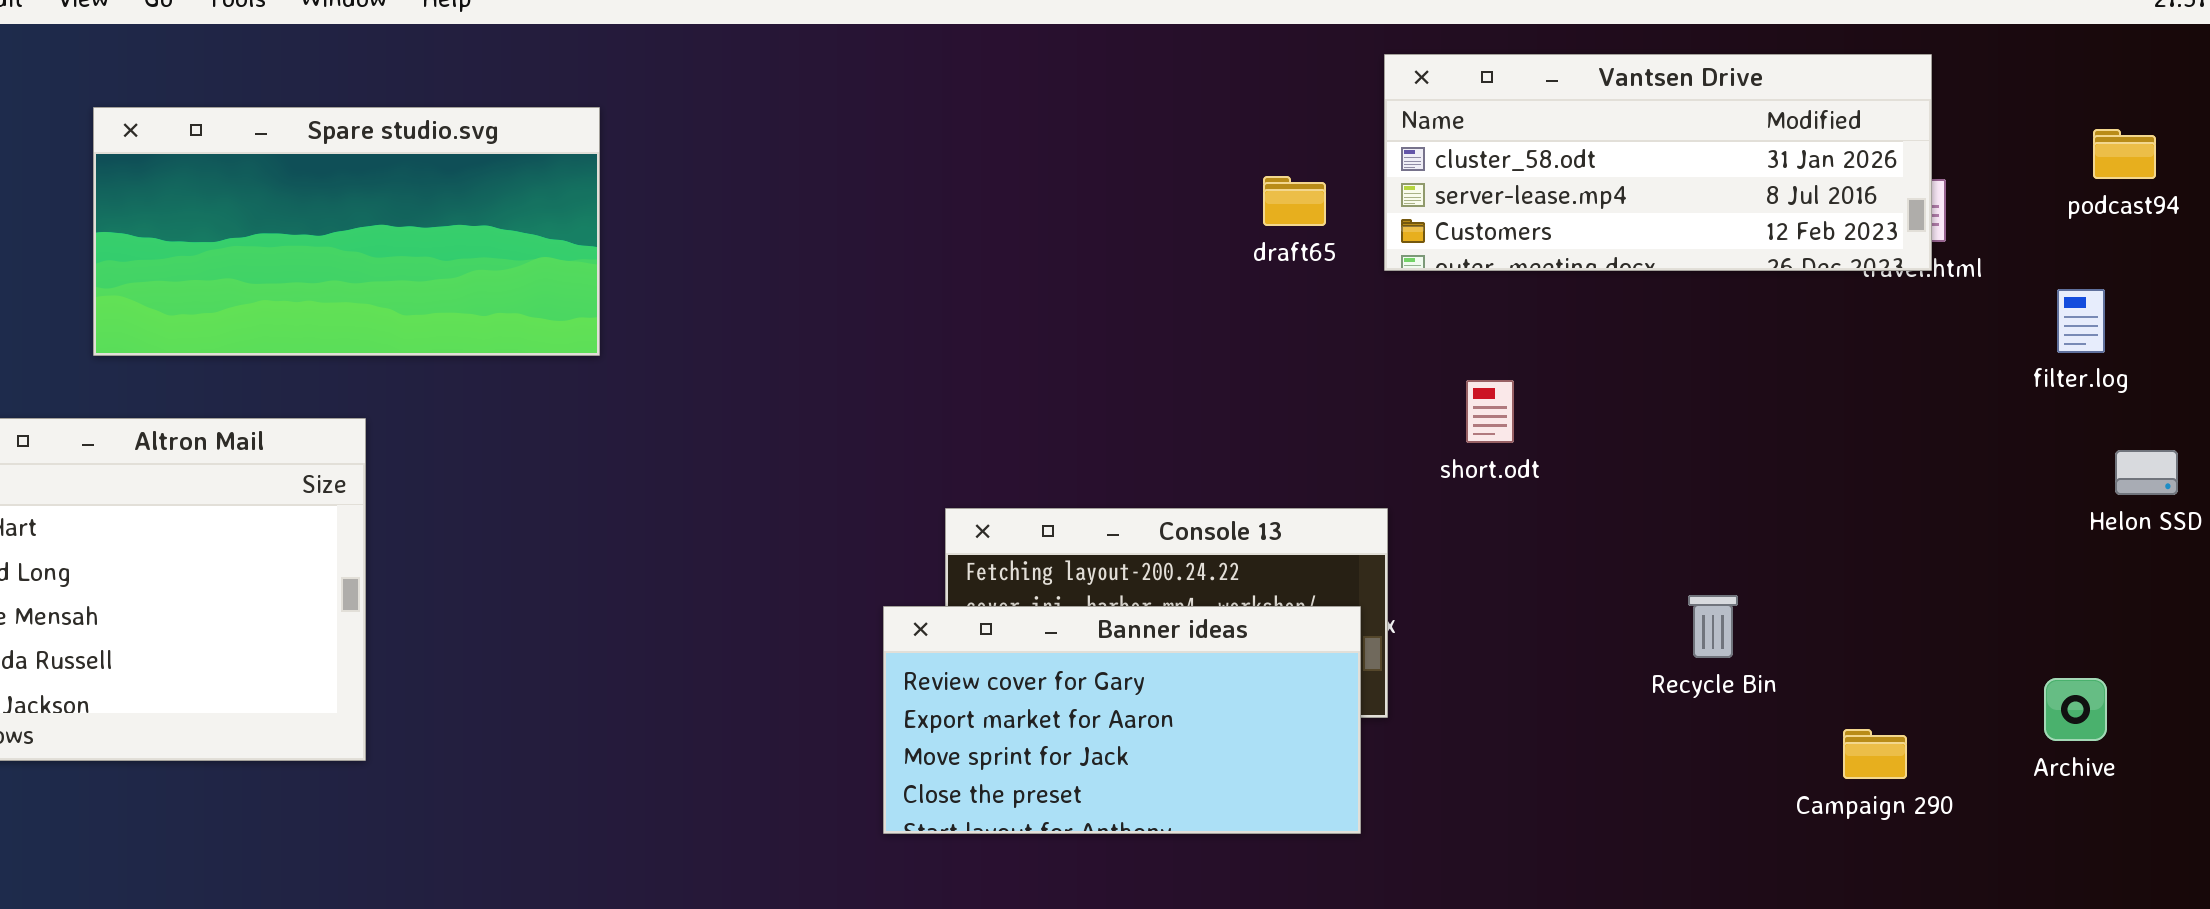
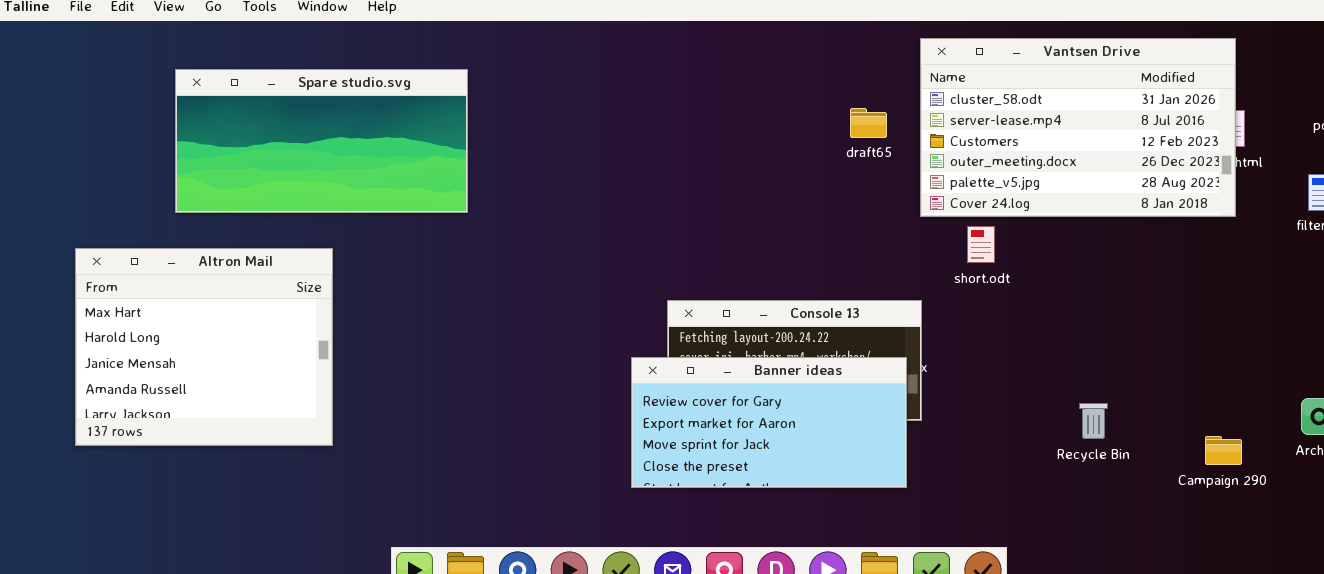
Vantsen Drive: [1384,54,1932,271] -> [920,38,1236,217], resized
Recycle Bin: [1688,595,1738,658] -> [1079,403,1108,439], moved
Campaign 290: [1843,729,1907,779] -> [1205,436,1242,465], moved

